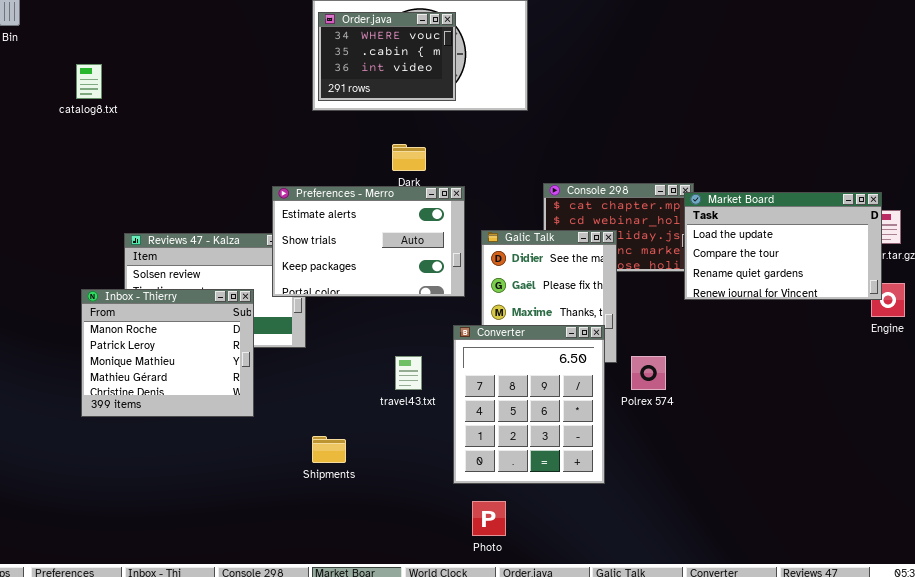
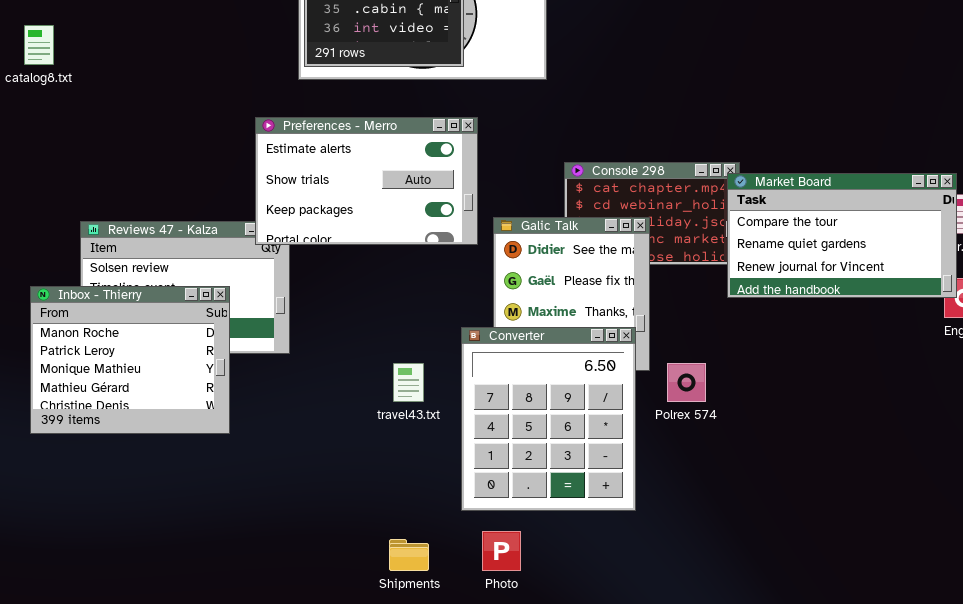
Preferences - Merro: [272,186,465,297] -> [255,117,478,245], moved
Market Board: [684,192,882,300] -> [727,173,957,298], scrolled down 1 row
Shipments: [312,436,346,463] -> [389,539,429,571], moved

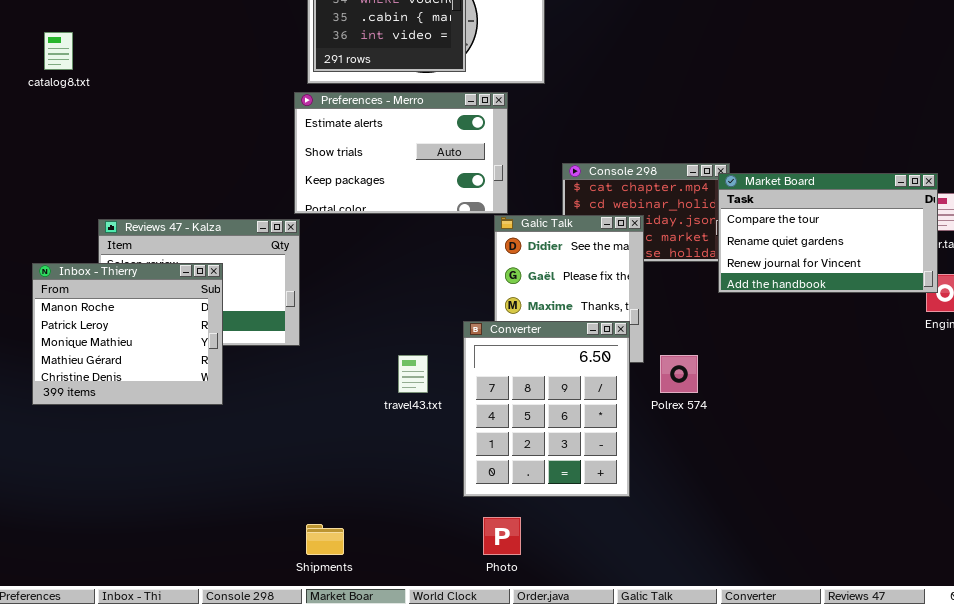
Preferences - Merro: [255,117,478,245] -> [294,92,508,214], moved
Inbox - Thierry: [30,286,230,434] -> [32,263,223,405], moved
Shipments: [389,539,429,571] -> [306,524,344,555], moved

